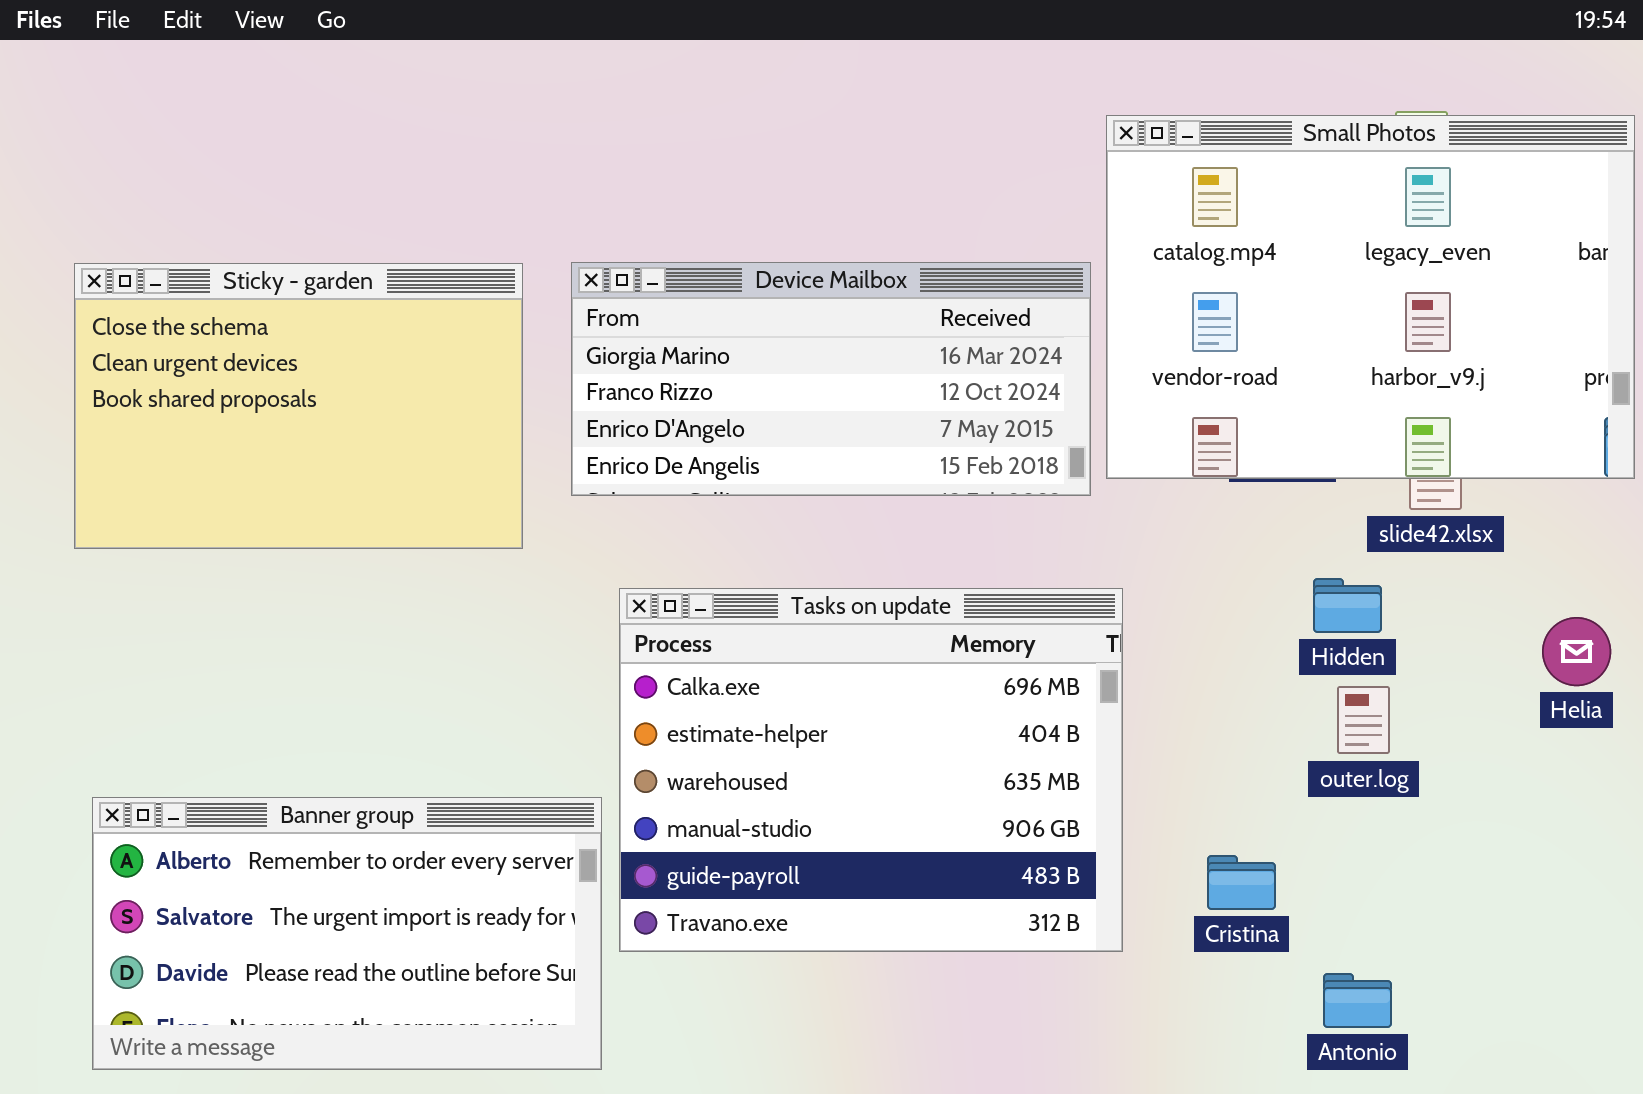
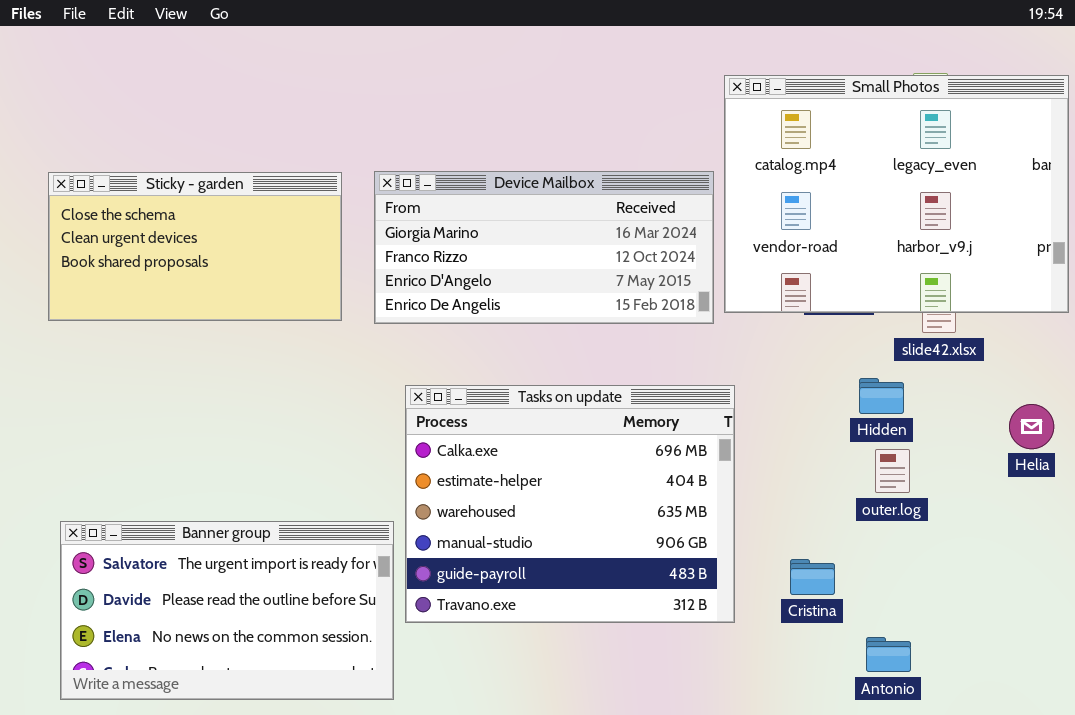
Sticky - garden: [74,263,523,549] -> [48,172,342,321], resized
Banner group: [92,797,602,1070] -> [60,521,394,700], scrolled down 1 row

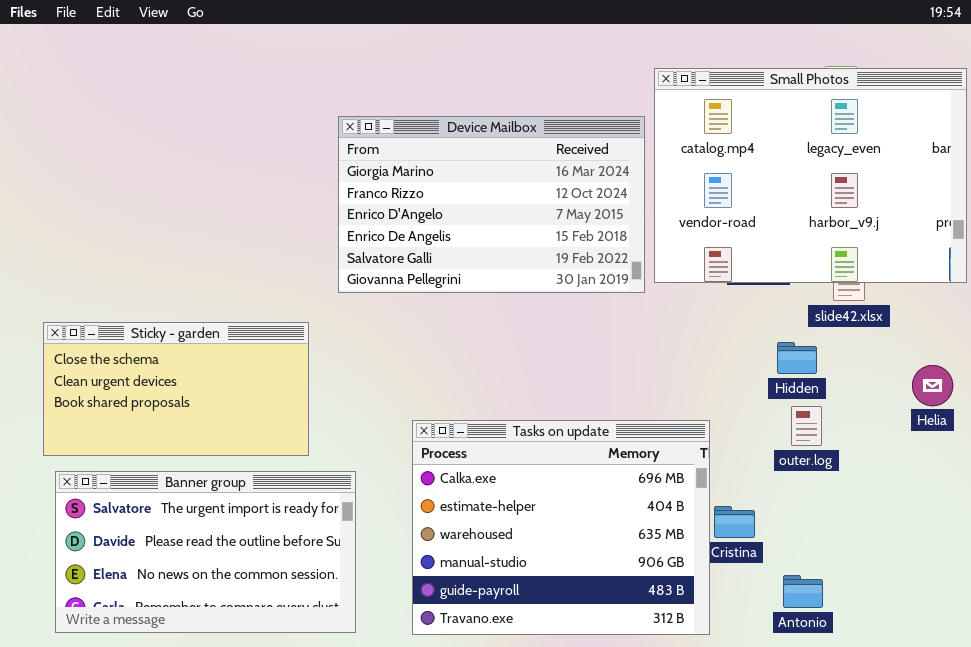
Device Mailbox: [374,171,714,324] -> [338,116,645,293], resized
Sticky - garden: [48,172,342,321] -> [43,322,309,456], moved
Tasks on update: [405,385,735,623] -> [412,420,710,635], moved

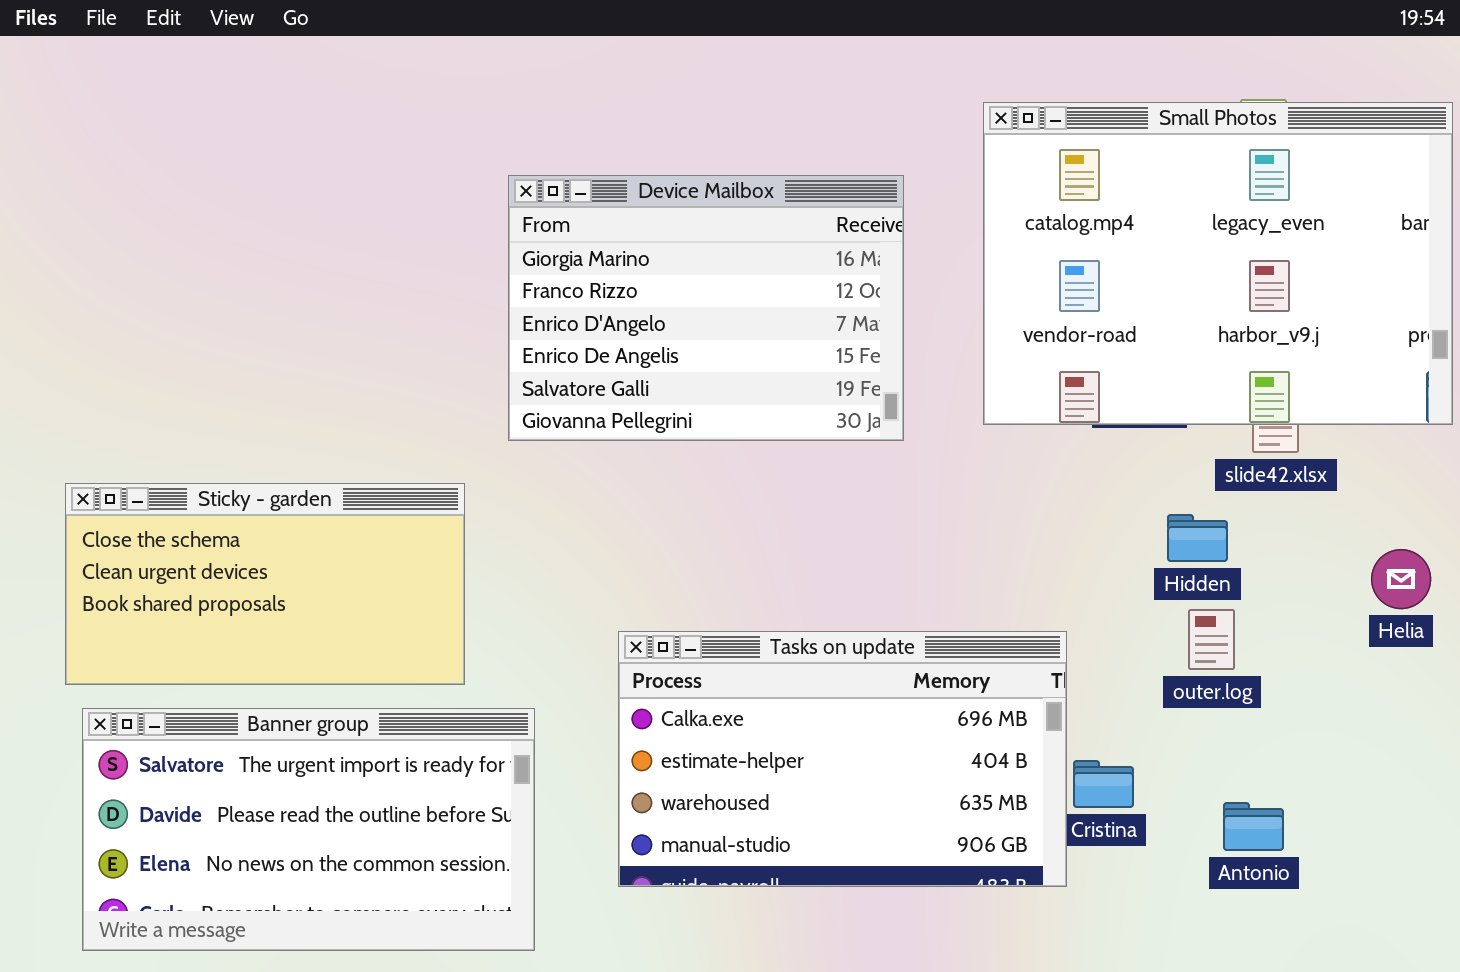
Device Mailbox: [338,116,645,293] -> [508,175,904,441], resized
Tasks on update: [412,420,710,635] -> [618,631,1067,887], resized
Antonio: [783,575,823,608] -> [1223,802,1284,851], moved

